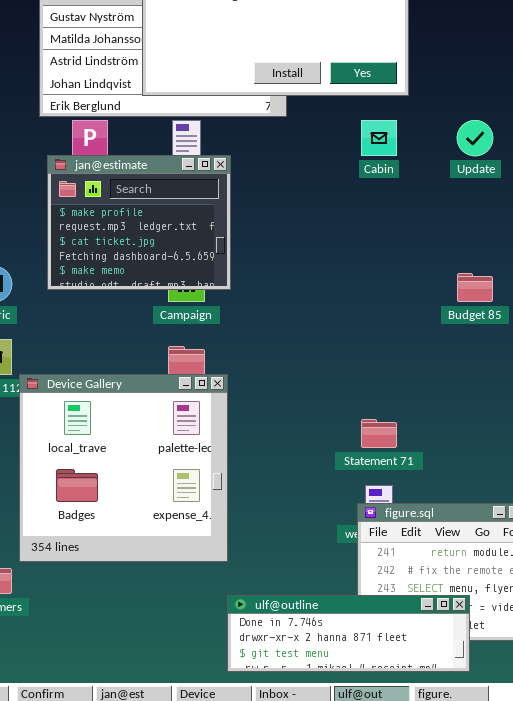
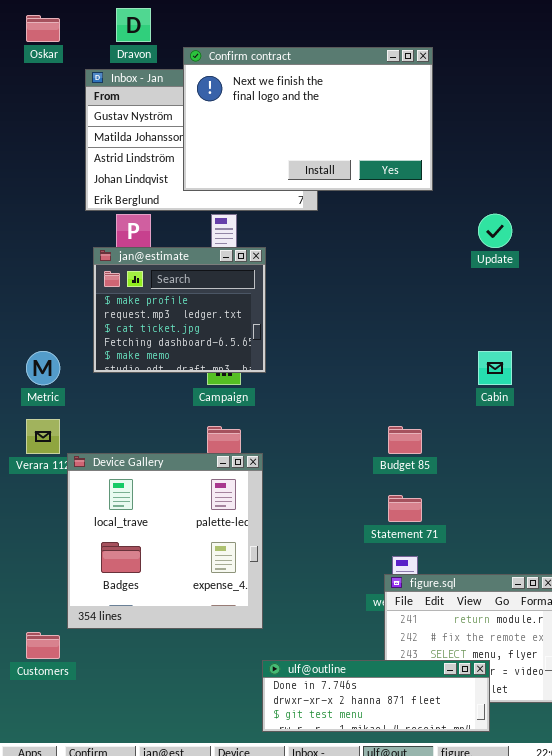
Cabin: [361,120,397,156] -> [478,351,512,385], moved
Budget 85: [457,273,493,302] -> [388,426,422,454], moved

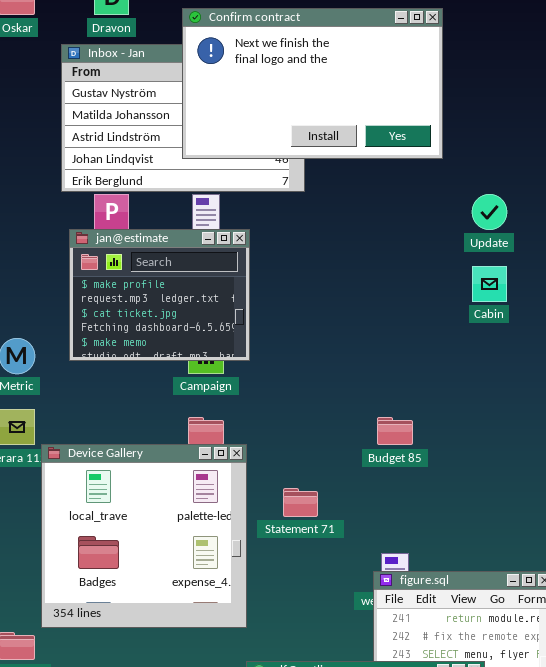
Confirm contract: [183,47,433,191] -> [182,8,443,159], moved
Cabin: [478,351,512,385] -> [472,266,507,302], moved
Statement 71: [388,495,422,522] -> [283,488,318,517], moved

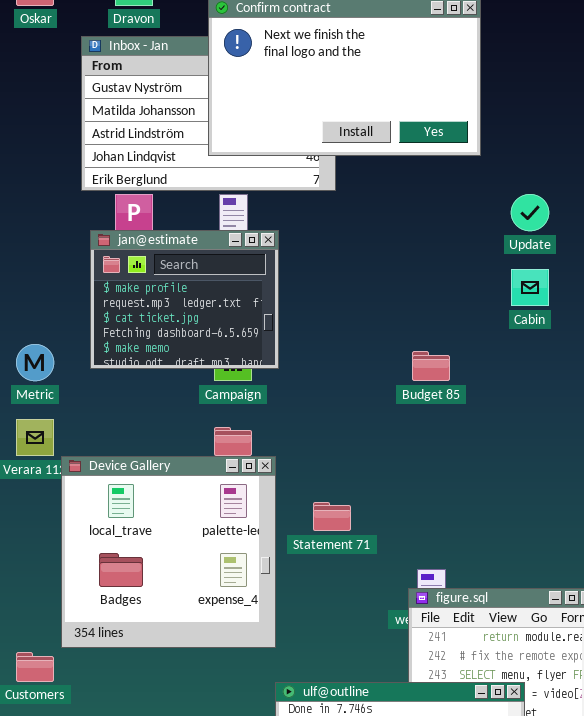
Budget 85: [377,417,413,445] -> [412,351,450,381], moved

